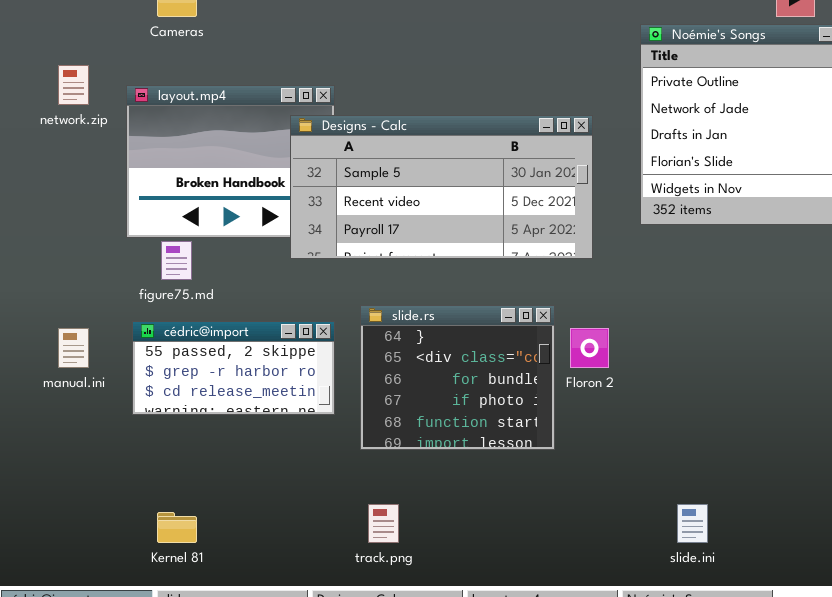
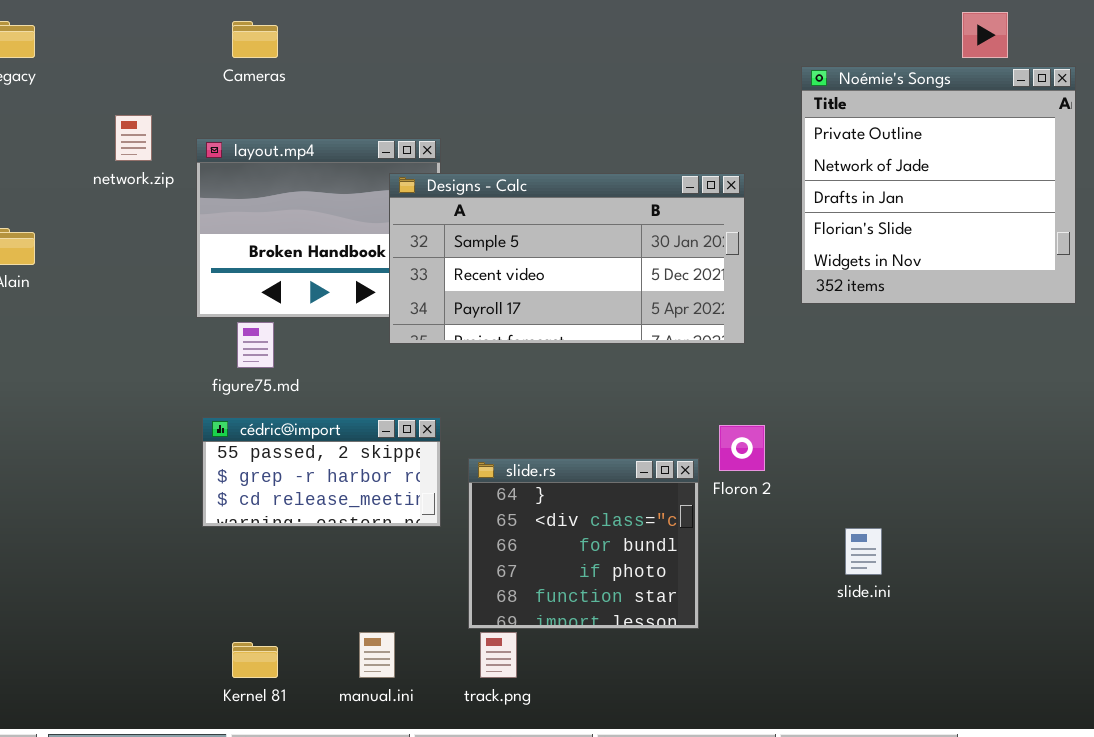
slide.rs: [360,305,555,450] -> [468,458,699,629], moved
manual.ini: [58,328,89,368] -> [359,632,395,678], moved
slide.ini: [677,504,708,543] -> [845,528,882,575], moved

